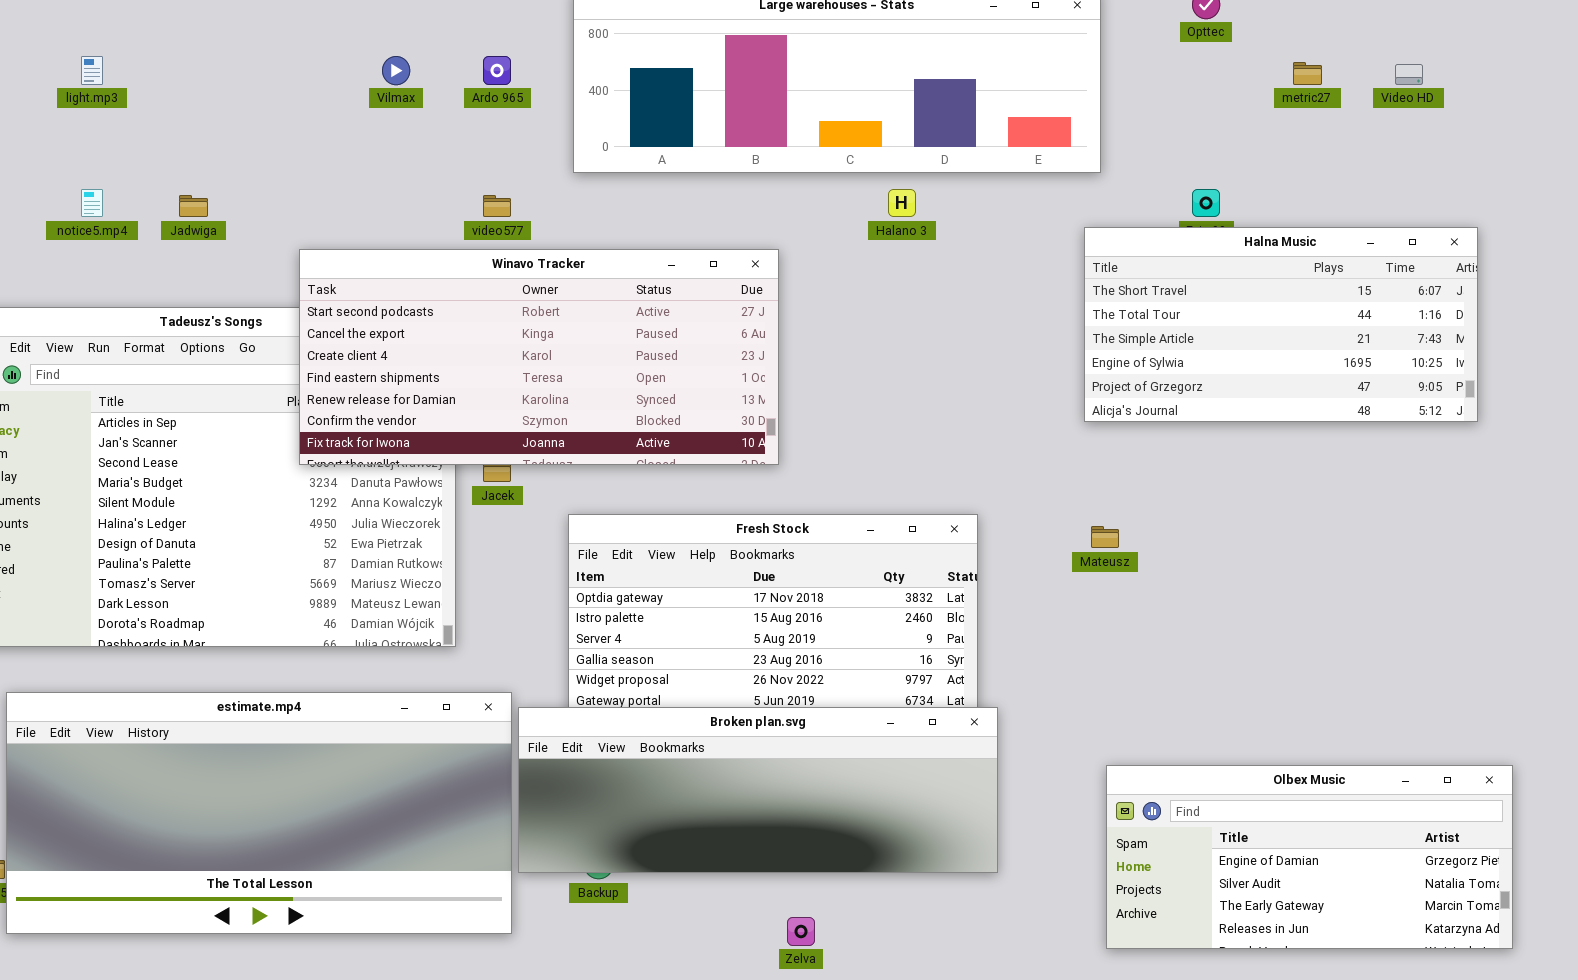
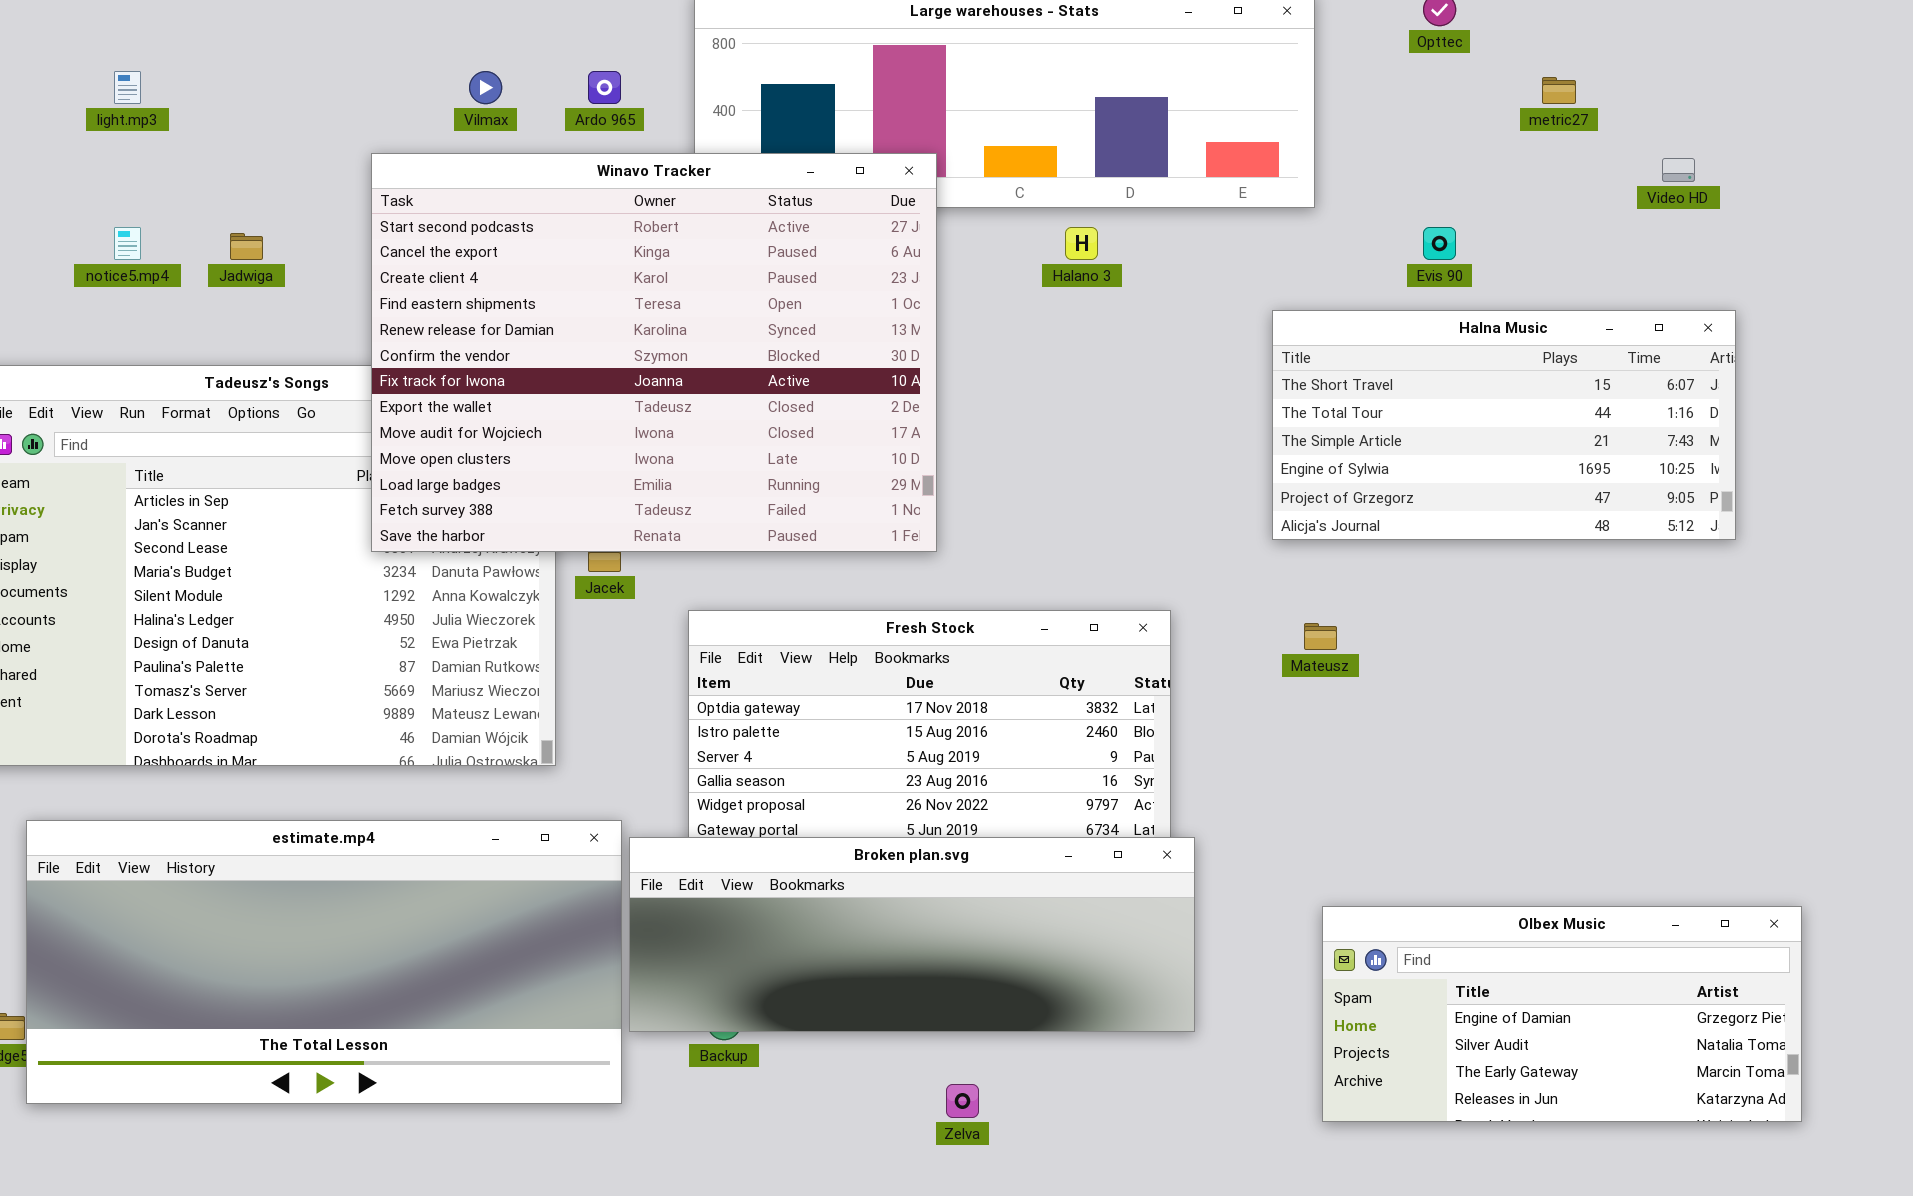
Video HD: [1395,64,1423,85] -> [1662,158,1695,182], moved
Halna Music: [1084,227,1478,422] -> [1272,310,1736,540], moved
Winavo Tracker: [299,249,779,465] -> [371,153,937,552], resized

